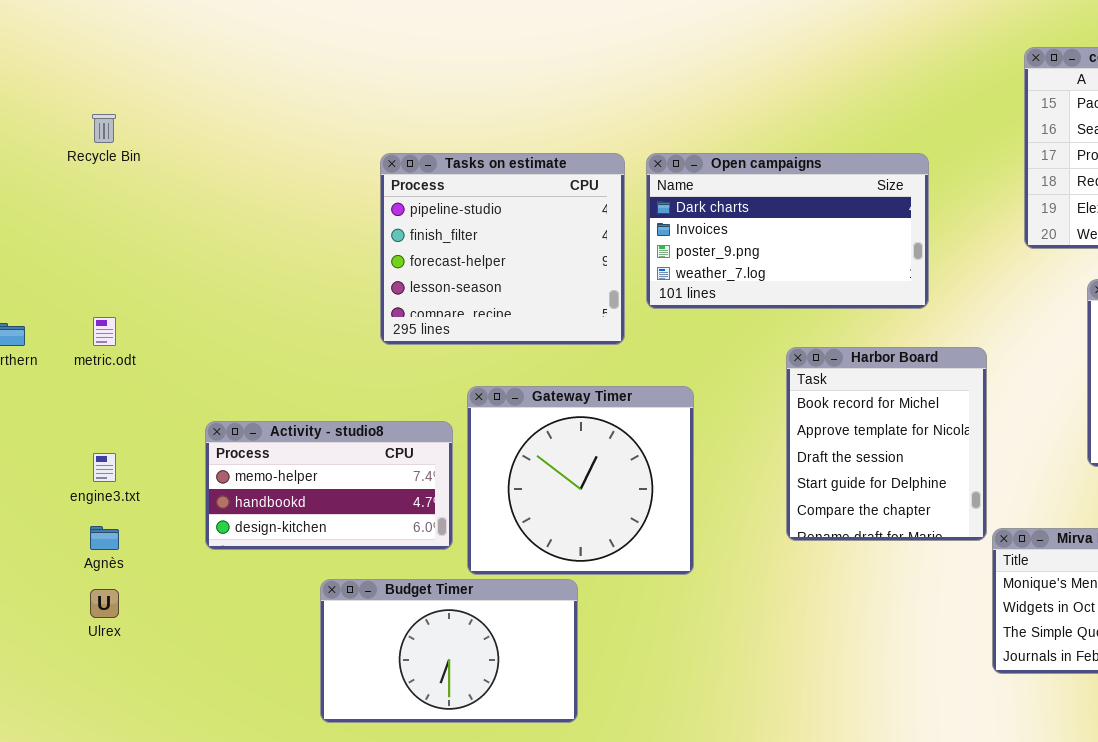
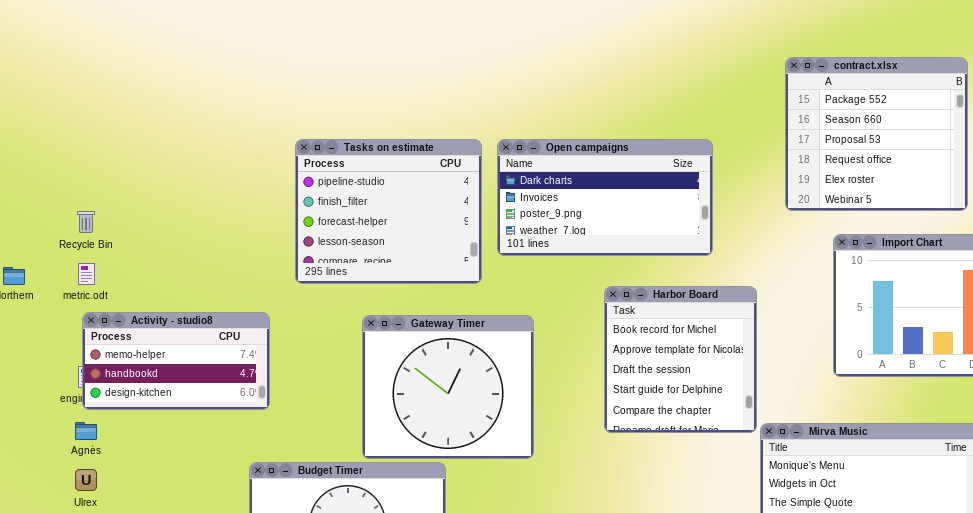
Recycle Bin: [92,114,116,143] -> [77,211,95,233], moved
Activity - studio8: [205,421,453,550] -> [82,312,270,410], moved

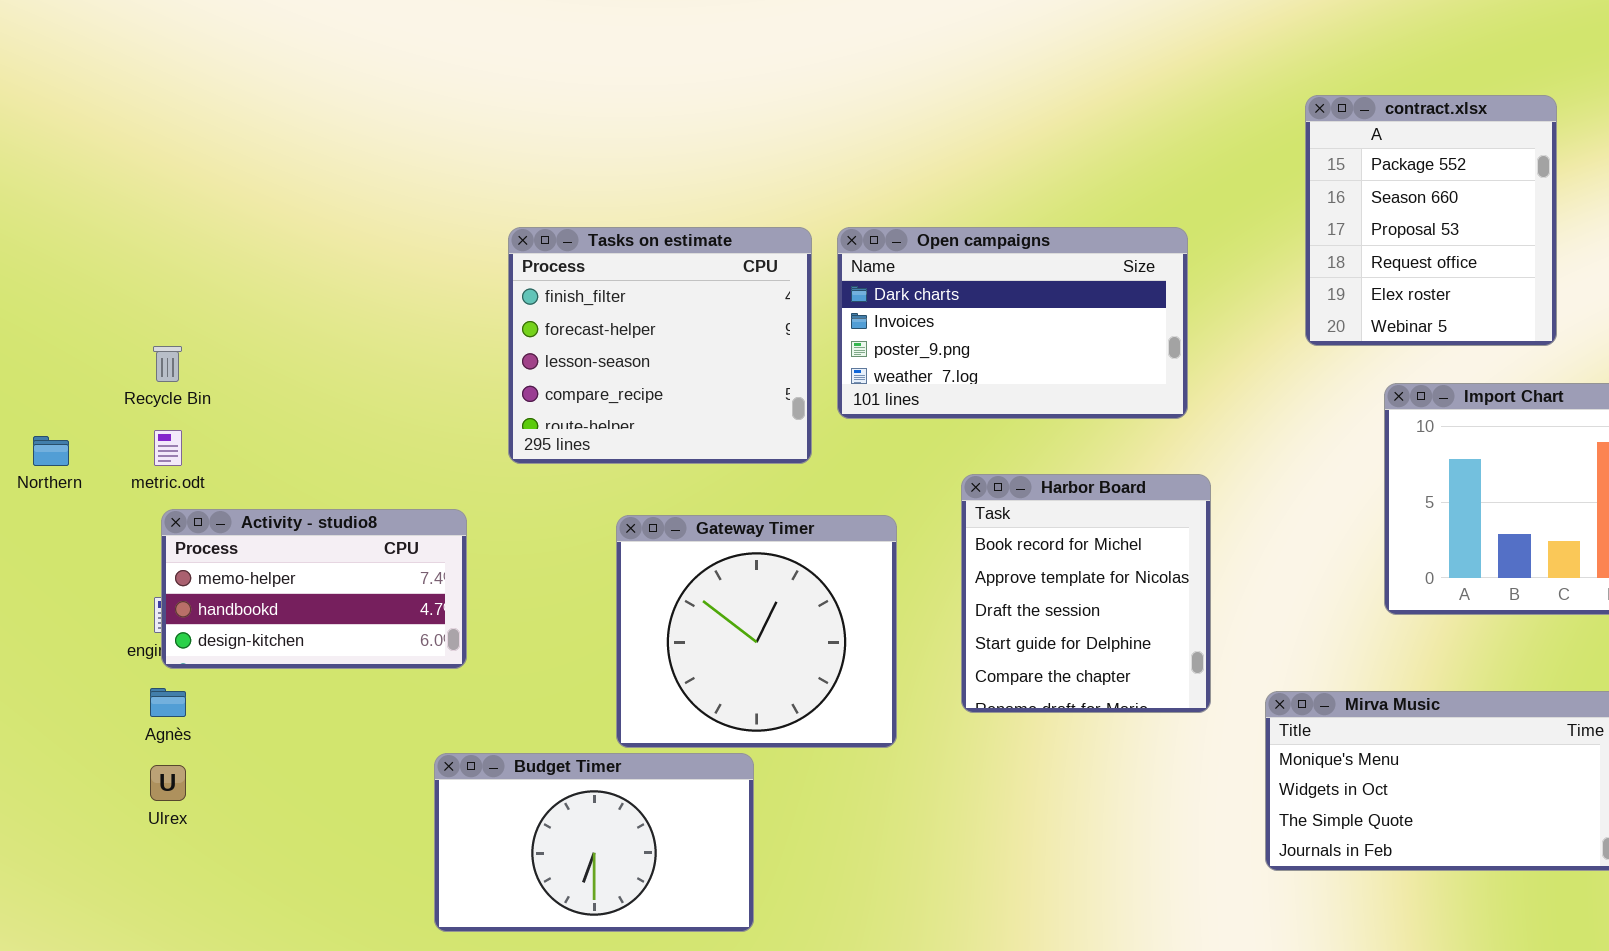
contract.xlsx: [785,57,968,211] -> [1305,95,1557,346], resized
Tasks on estimate: [295,139,482,284] -> [508,227,812,464], scrolled down 1 row
Harbor Board: [604,286,757,433] -> [961,474,1211,713], moved

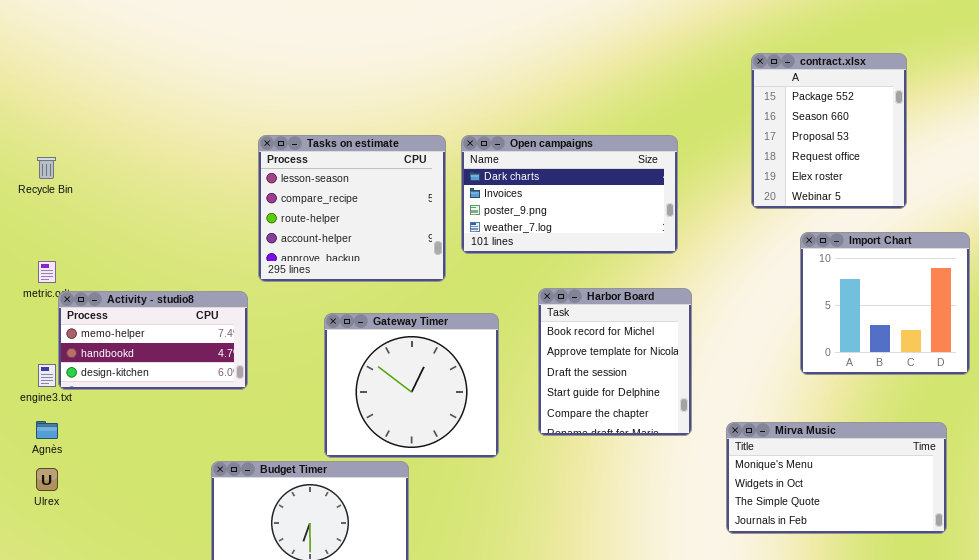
Tasks on estimate: [508,227,812,464] -> [258,135,446,282], scrolled down 2 rows
Recycle Bin: [153,346,182,382] -> [37,157,56,179], moved
Activity - studio8: [161,509,467,669] -> [58,291,248,390], moved

